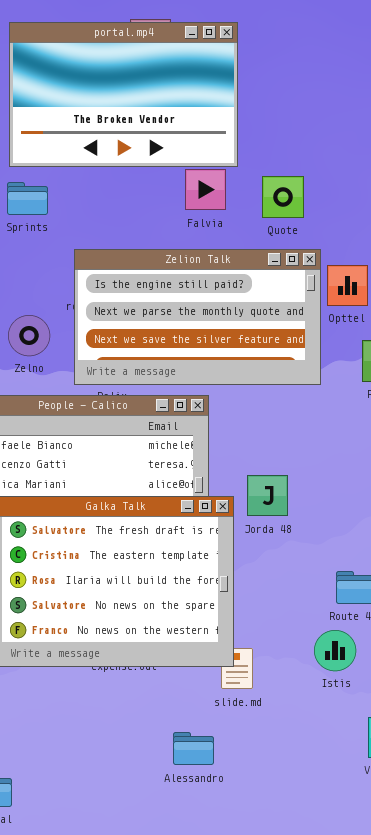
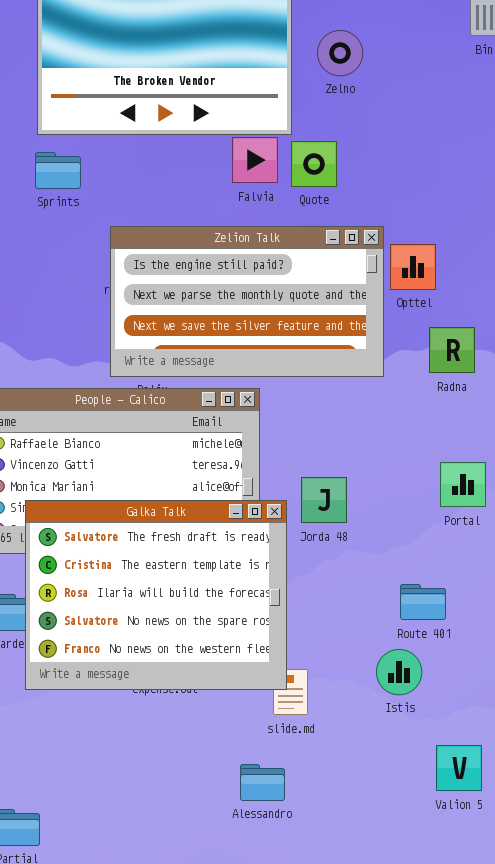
Quote: [262,176,304,218] -> [291,141,337,187], moved
Zelno: [8,315,50,356] -> [317,30,363,76], moved
Alessandro: [173,732,214,765] -> [240,764,285,801], moved

